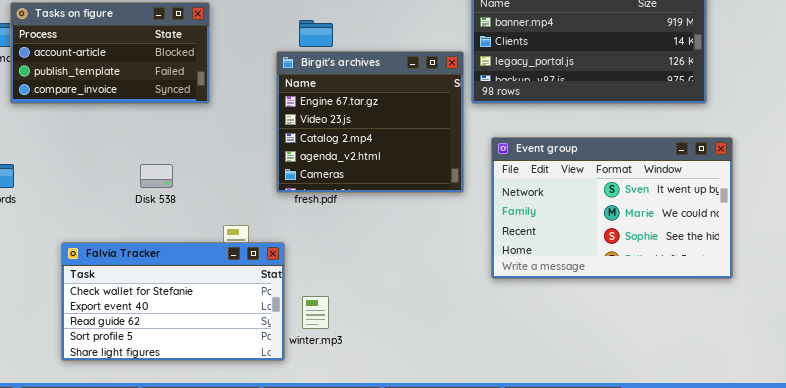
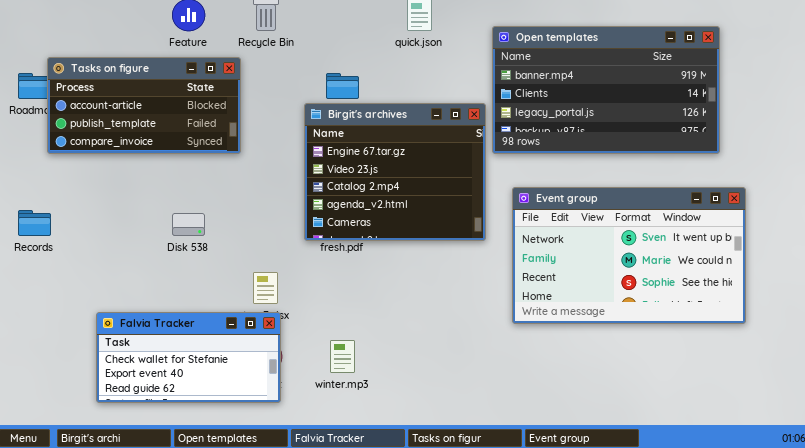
Falvia Tracker: [61,242,285,361] -> [96,312,281,403], resized

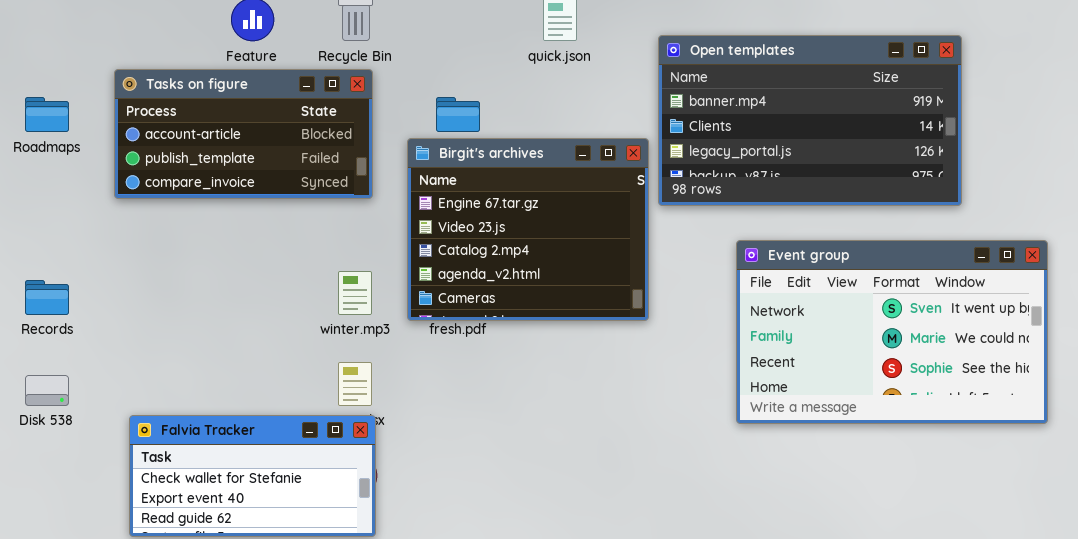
Tasks on figure: [47,57,241,154] -> [114,69,373,199], moved
Event group: [512,187,746,324] -> [736,240,1048,424], moved
Disk 538: [172,213,205,236] -> [25,375,69,406], moved
winter.mp3: [330,340,355,373] -> [338,271,372,315], moved

